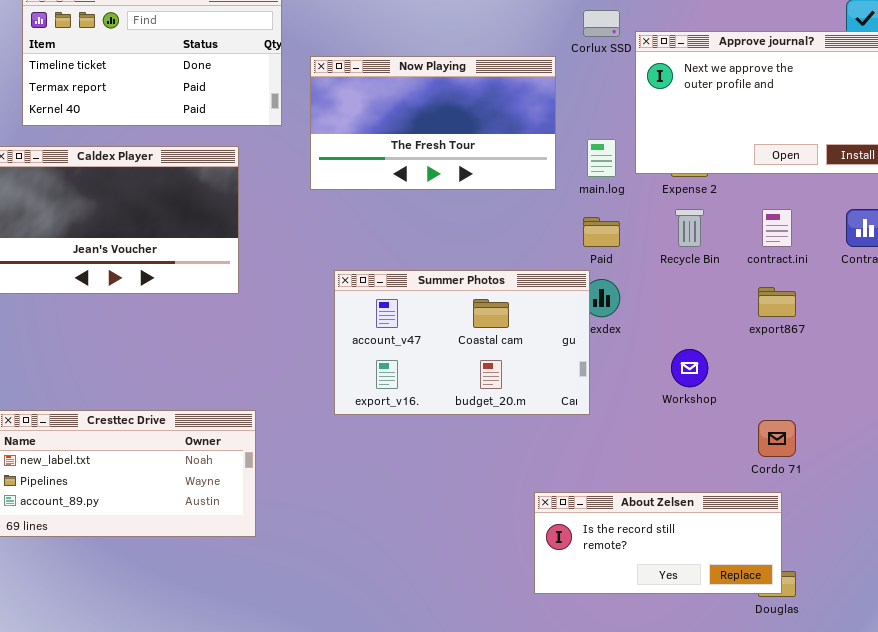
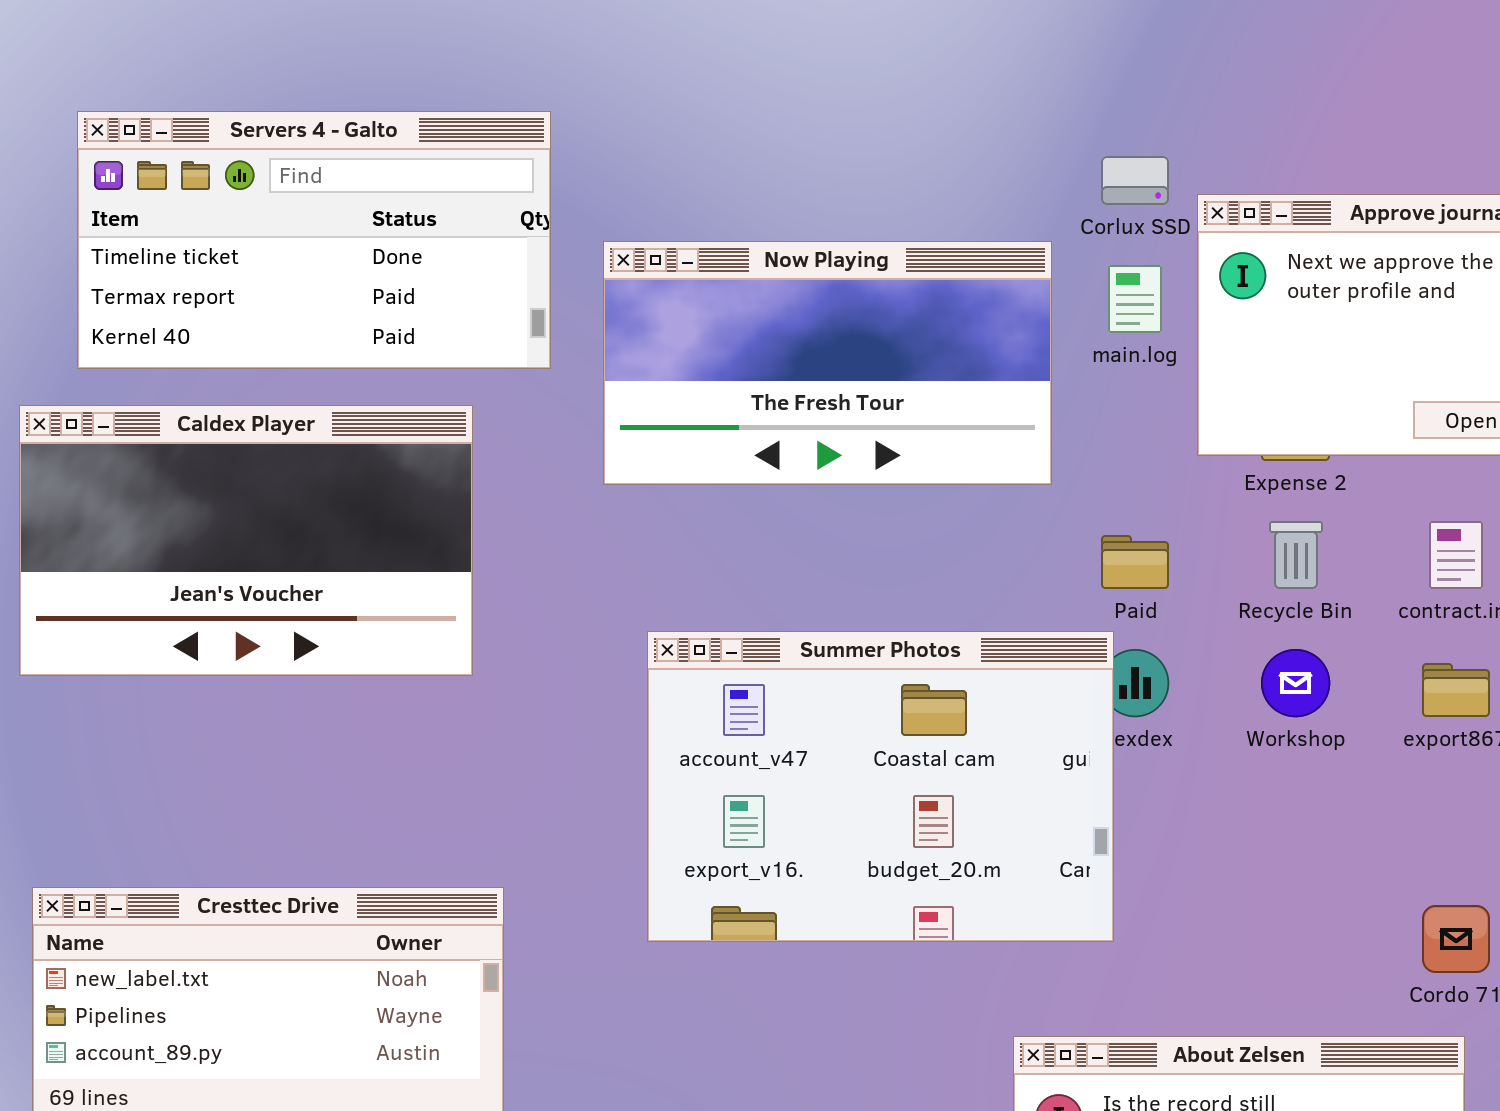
main.log: [587,139,616,177] -> [1108,265,1162,333], moved
Summer Photos: [334,270,590,415] -> [647,631,1114,942], resized
Workshop: [671,349,708,387] -> [1261,649,1330,717], moved

